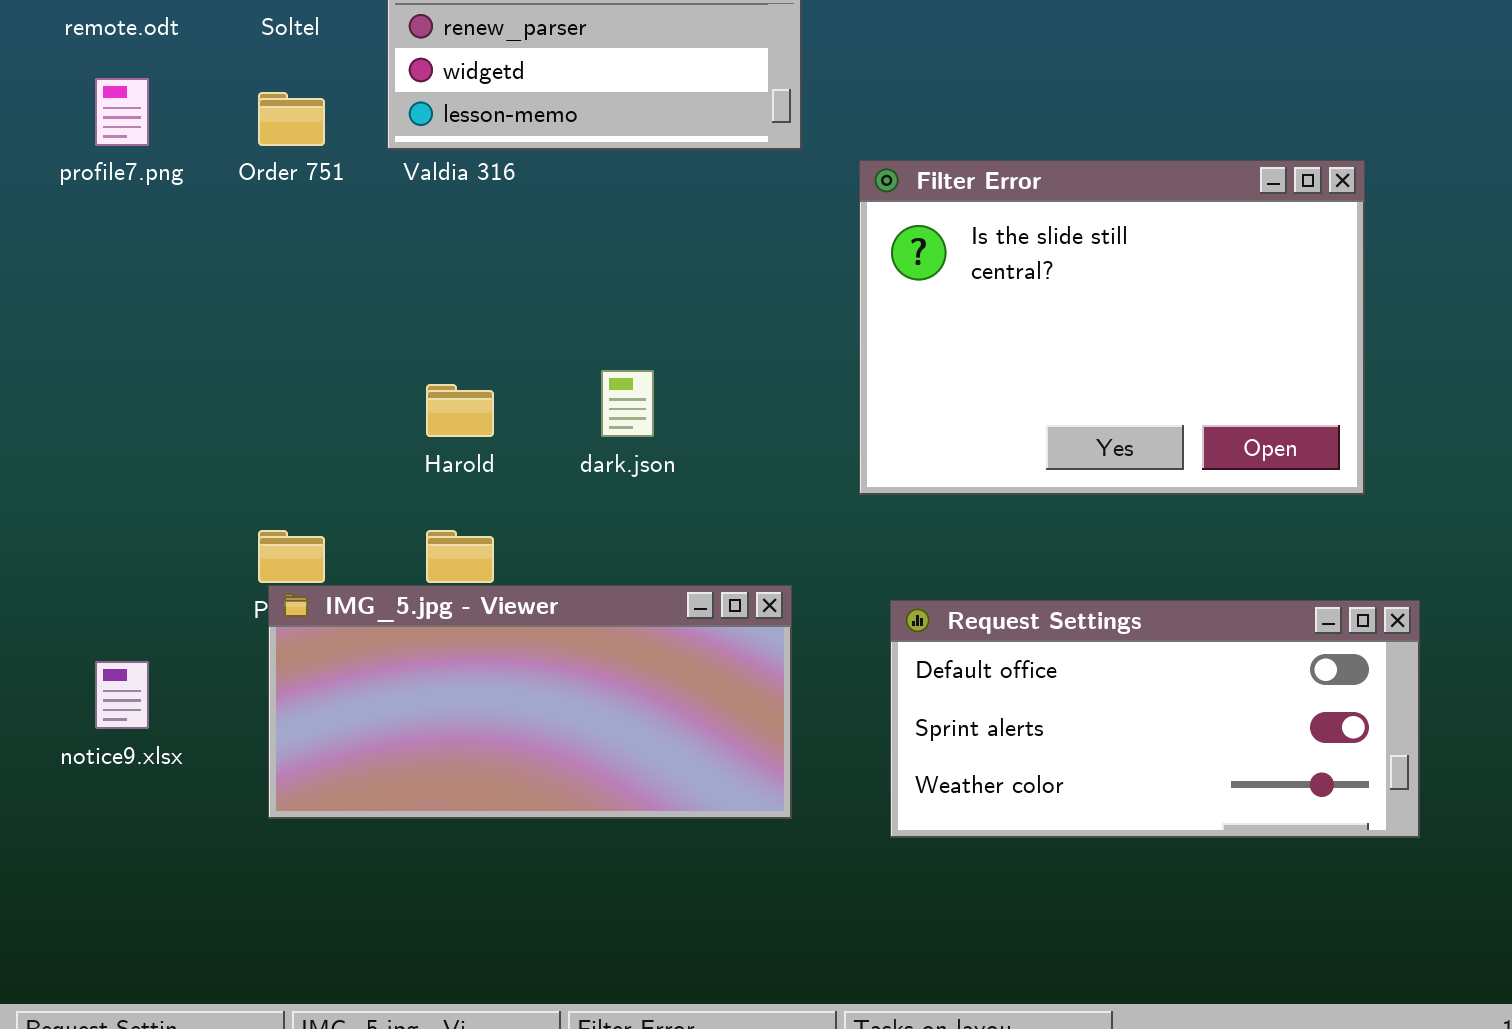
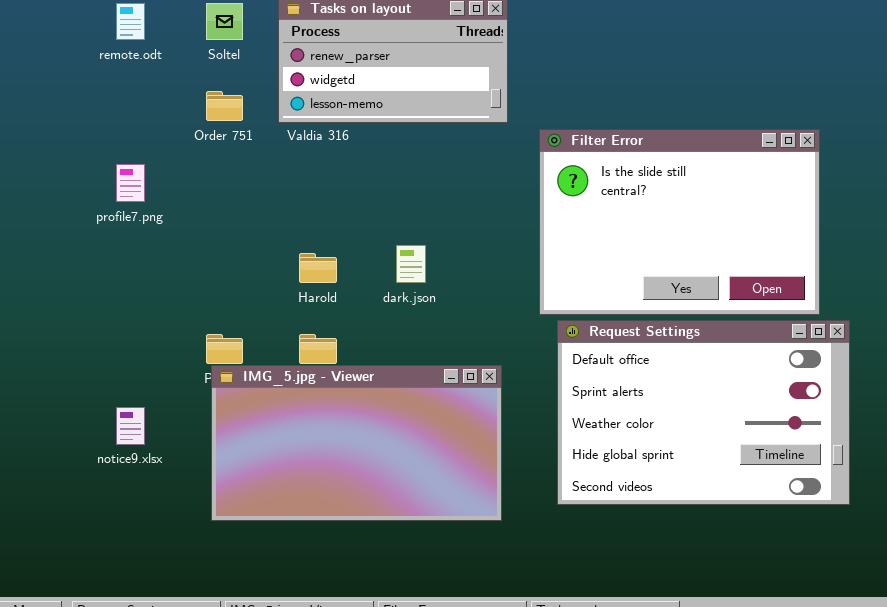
profile7.png: [95,78,149,146] -> [116,164,145,202], moved
IMG_5.jpg - Viewer: [268,585,792,819] -> [211,365,502,521], resized
Request Settings: [890,600,1420,838] -> [557,320,850,505], resized

